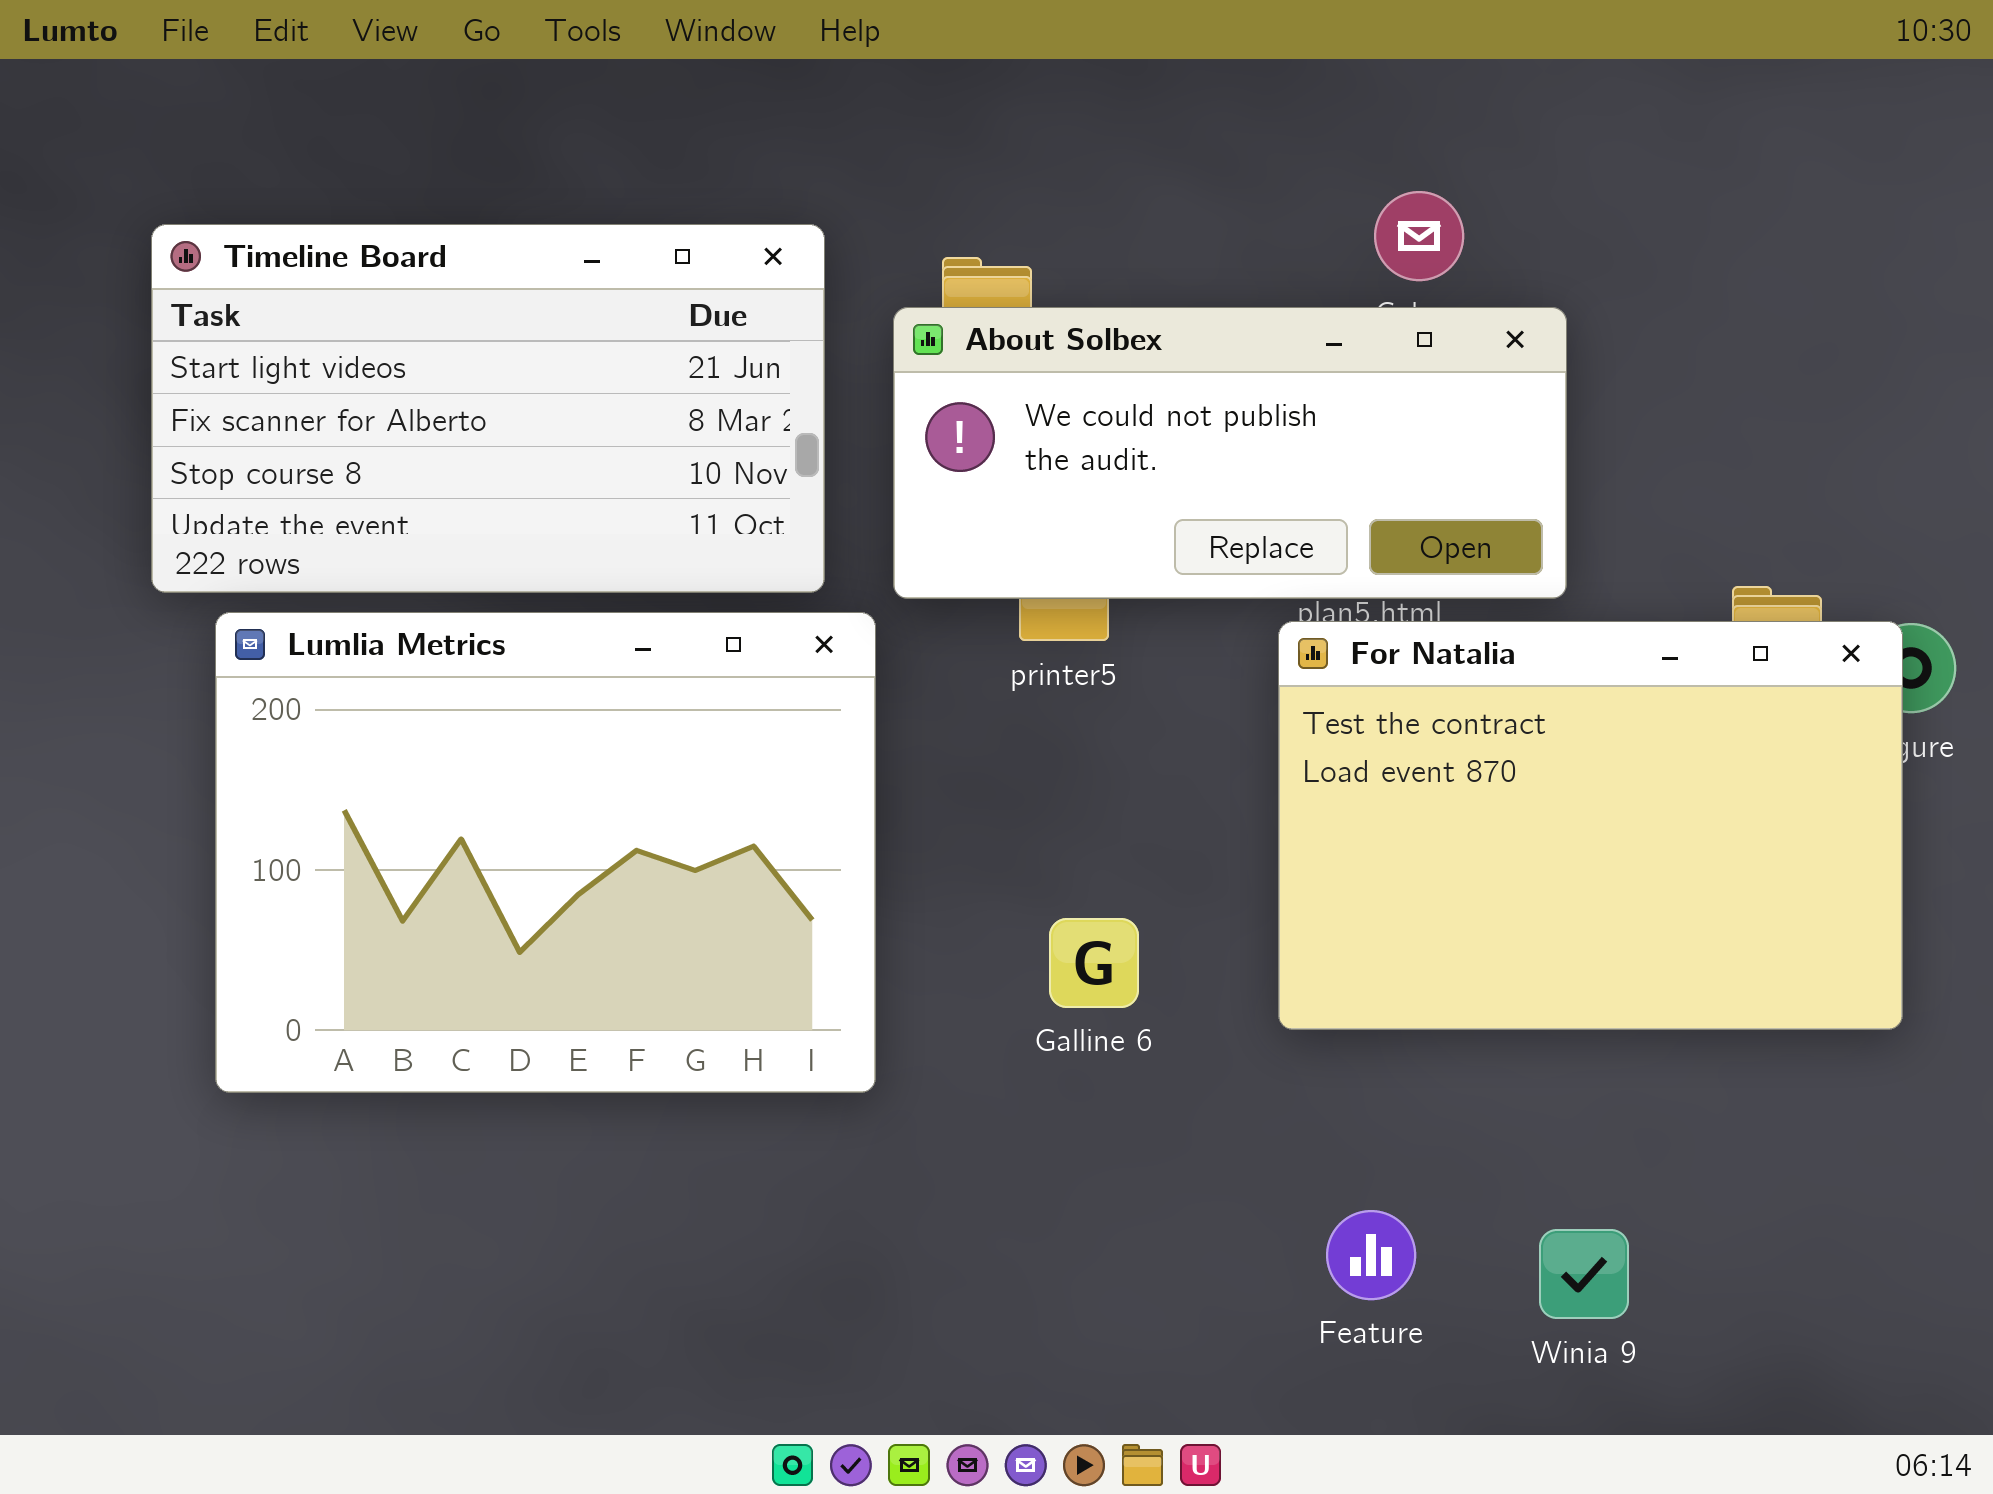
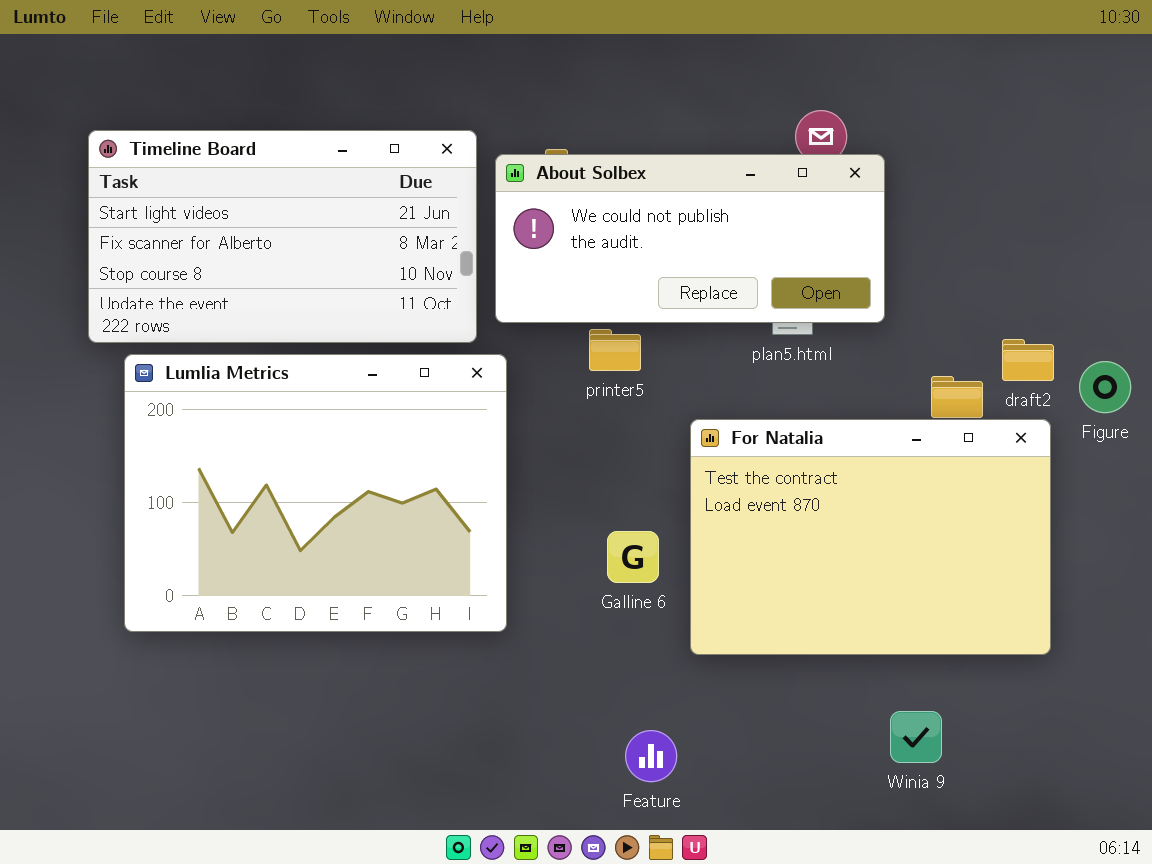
About Solbex: [893,307,1567,599] -> [495,154,885,323], moved
For Natalia: [1278,621,1903,1030] -> [690,419,1051,655], moved
Feature: [1326,1210,1416,1300] -> [625,730,677,782], moved

